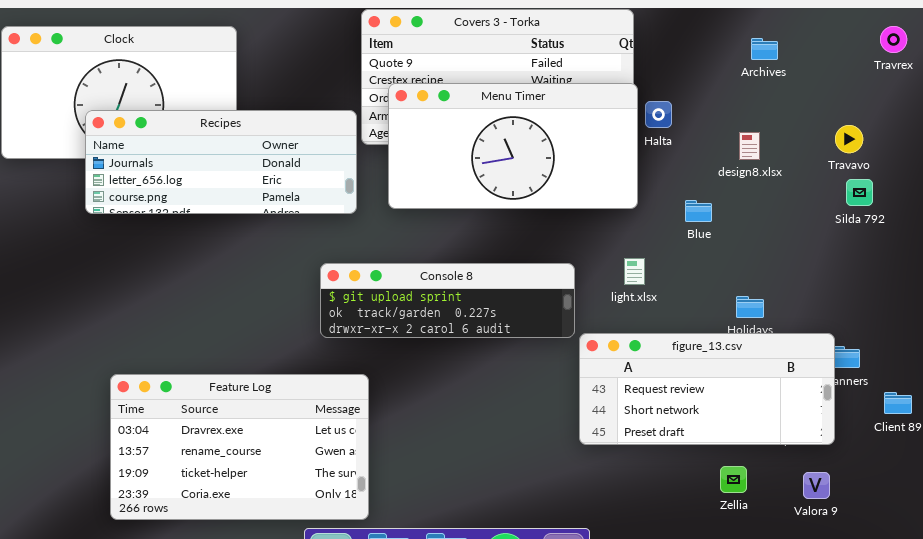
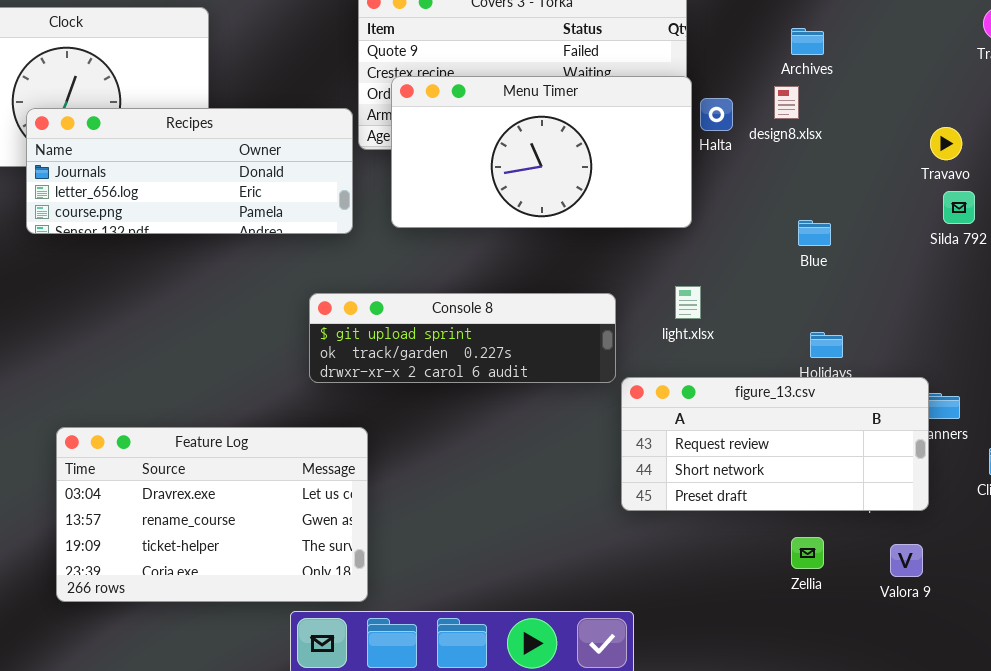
Archives: [751,38,778,60] -> [791,28,824,55], moved
design8.xlsx: [739,132,760,160] -> [774,86,799,119], moved
Blue: [685,200,712,222] -> [798,220,831,246], moved

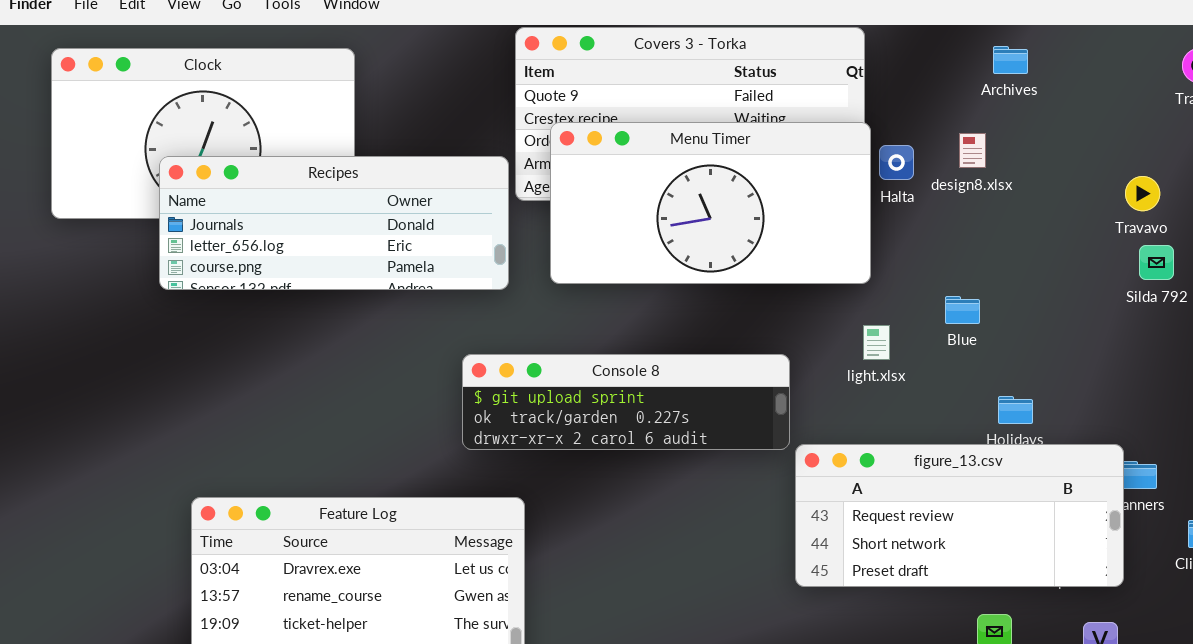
Archives: [791,28,824,55] -> [993,46,1028,74], moved
Blue: [798,220,831,246] -> [945,296,980,324], moved
light.xlsx: [675,286,701,319] -> [863,325,890,360], moved

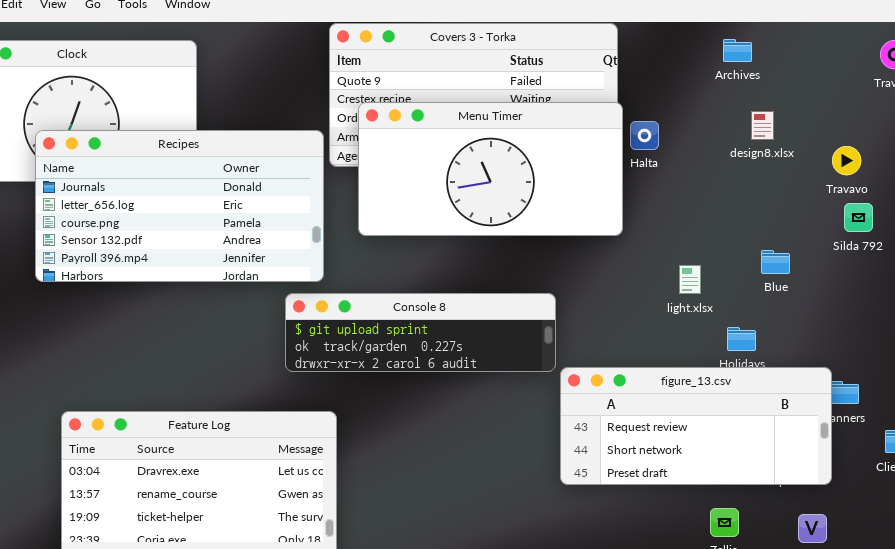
design8.xlsx: [959,133,986,168] -> [751,111,774,140], moved
Recipes: [159,156,509,290] -> [35,130,324,282], resized
Blue: [945,296,980,324] -> [761,250,790,274], moved
light.xlsx: [863,325,890,360] -> [679,265,701,294], moved

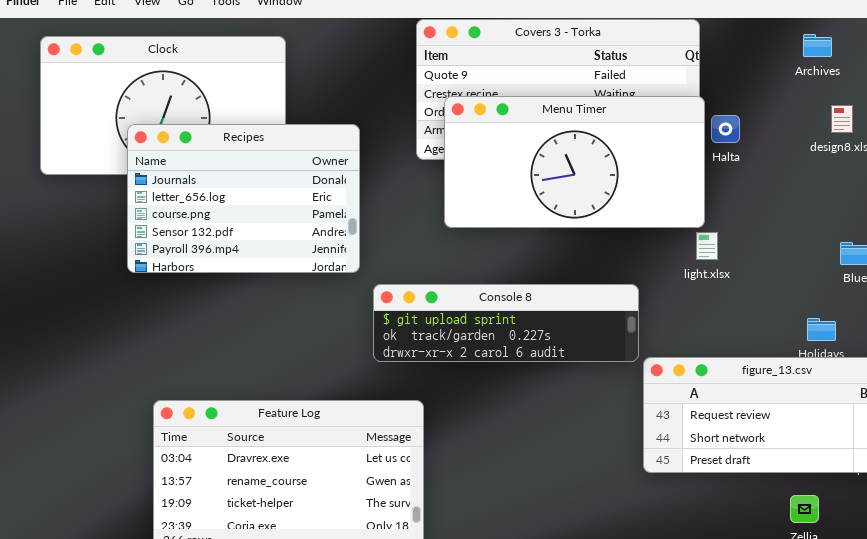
Recipes: [35,130,324,282] -> [127,124,360,273], resized
light.xlsx: [679,265,701,294] -> [696,232,718,260], moved

